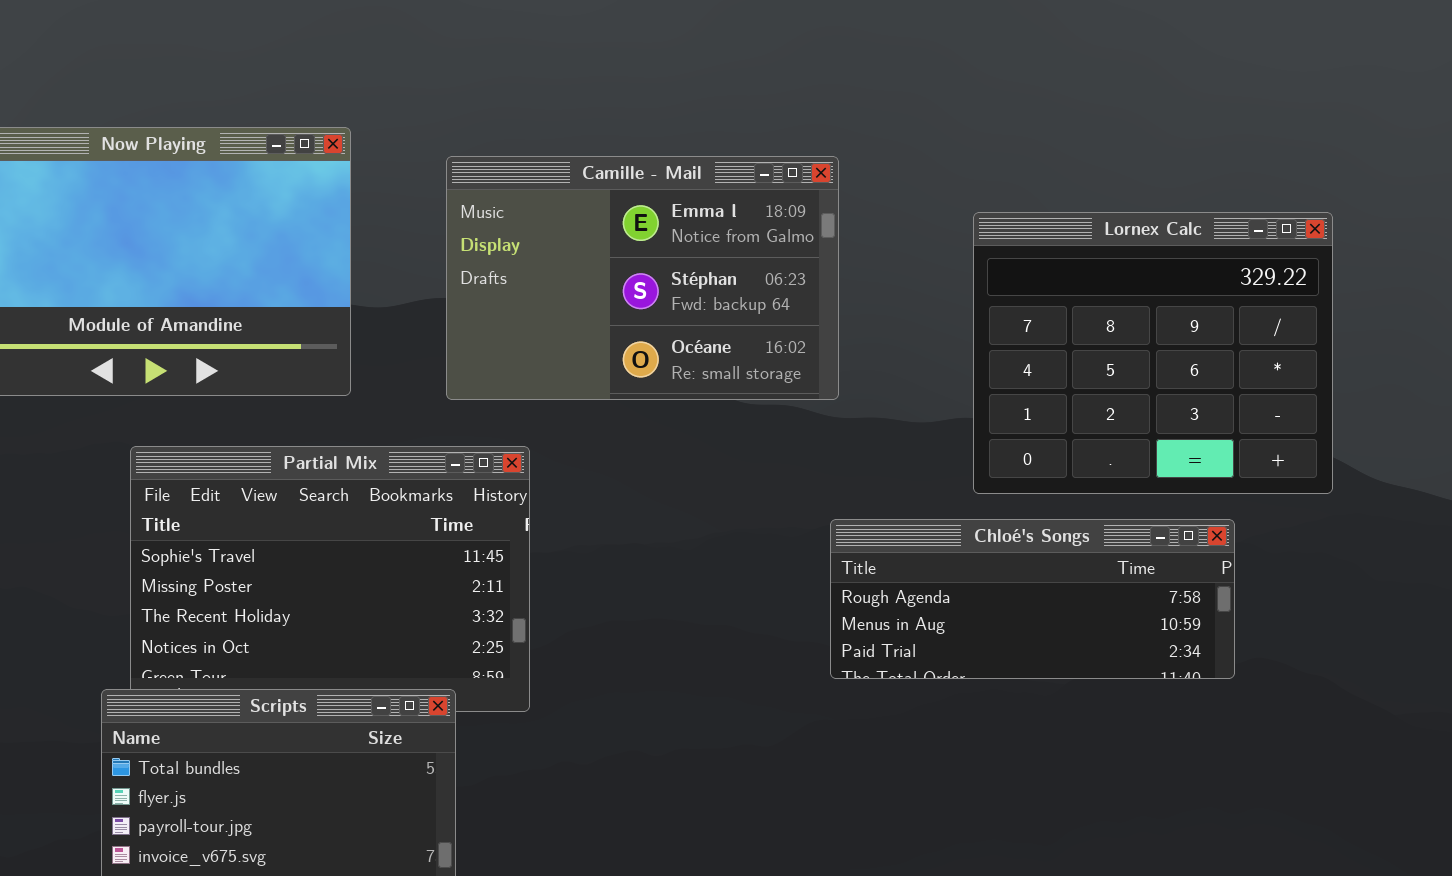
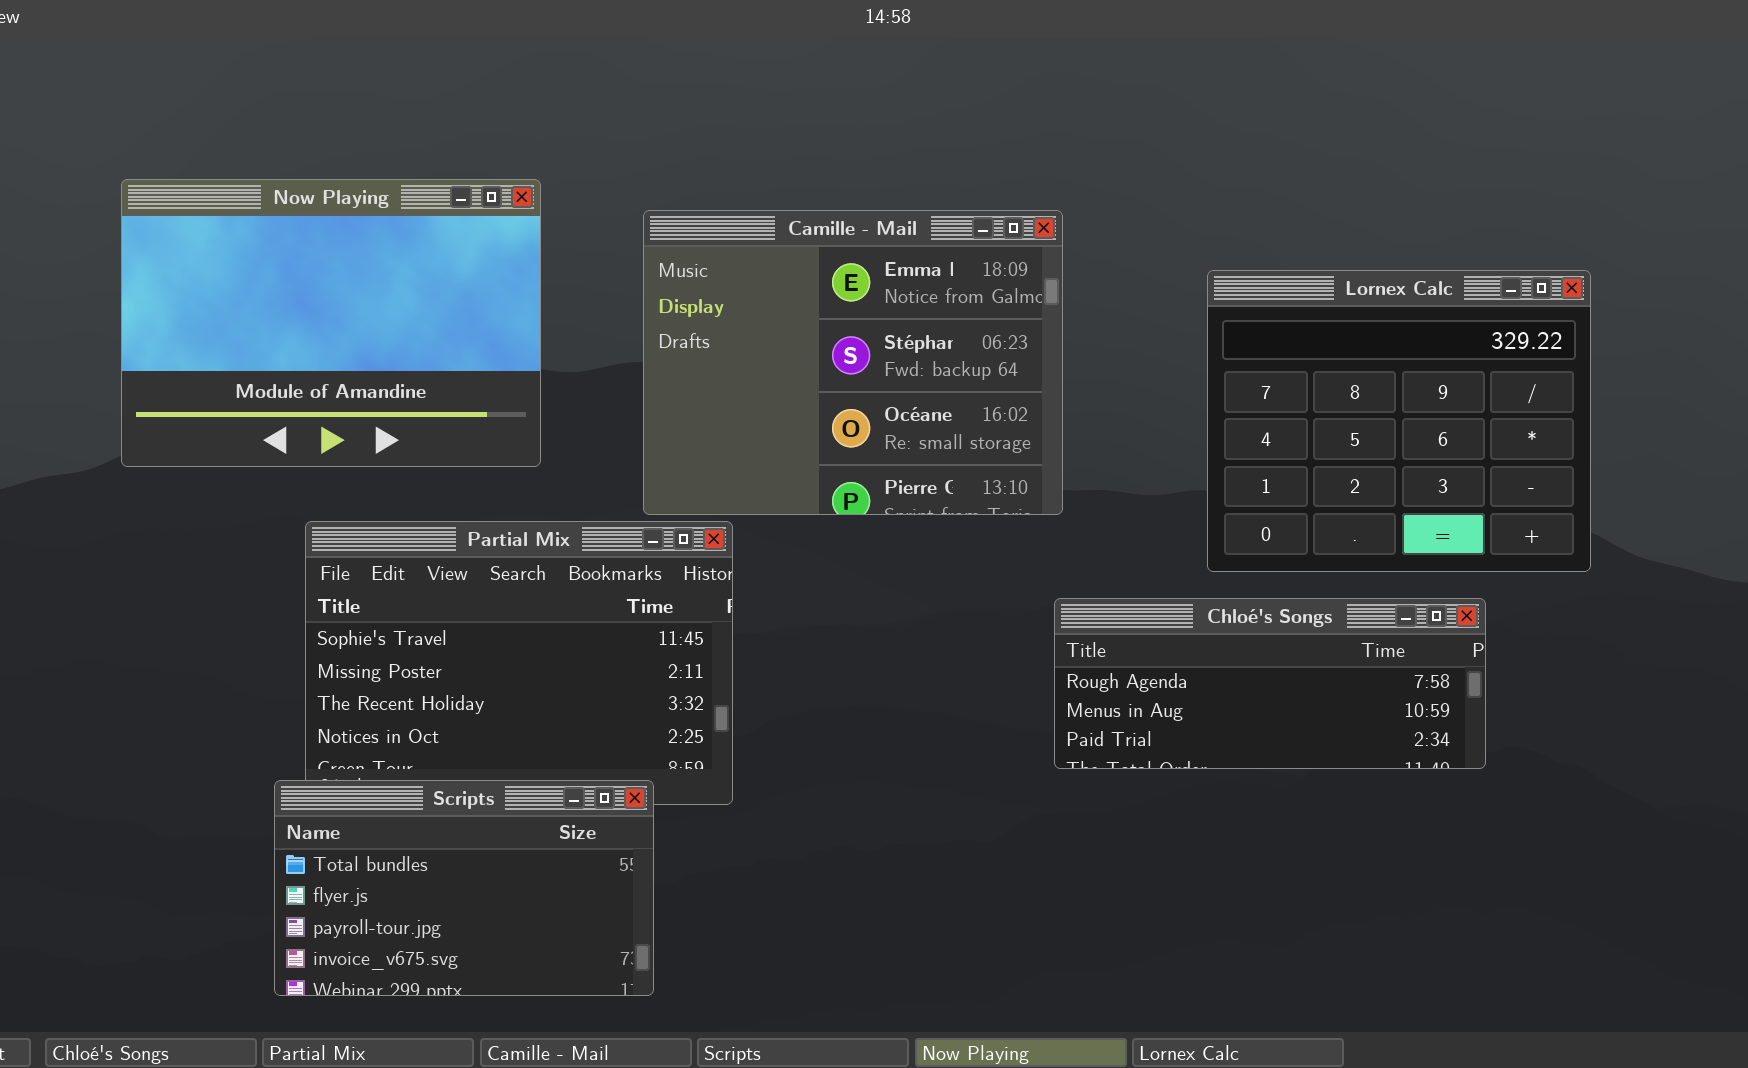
Camille - Mail: [446,156,839,400] -> [643,210,1063,515], resized

